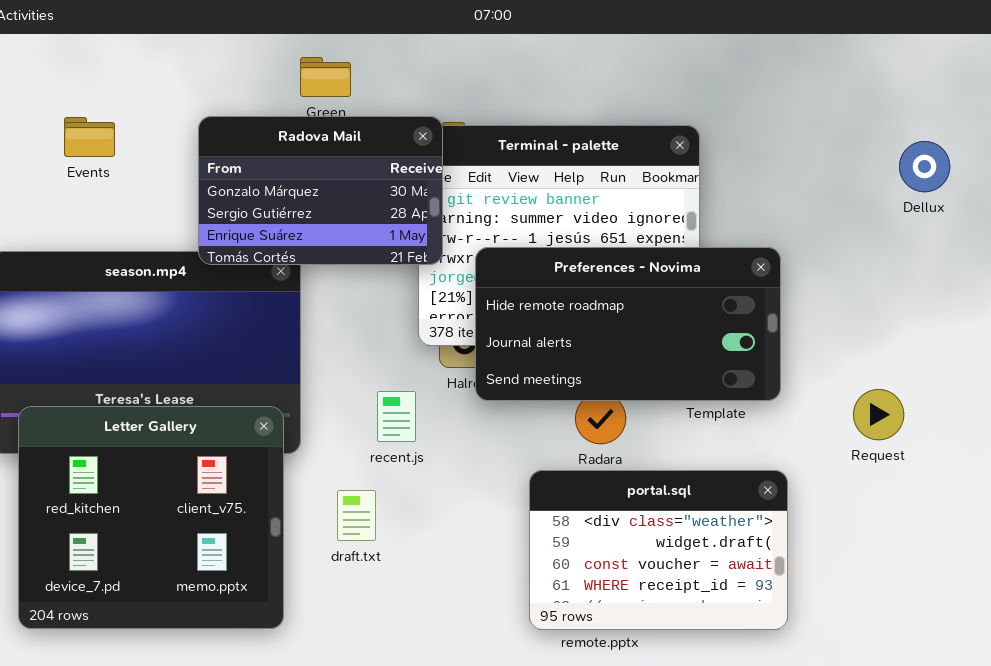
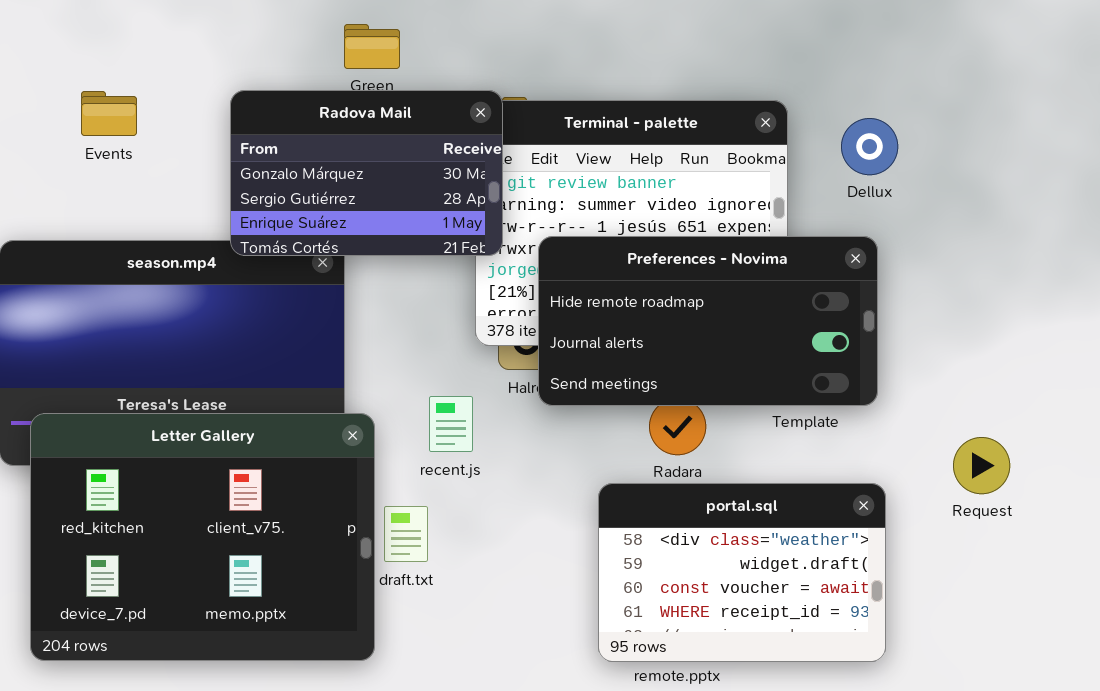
Dellux: [899,141,950,192] -> [841,118,898,175], moved
Request: [853,389,904,440] -> [953,437,1010,494], moved
Letter Gallery: [18,406,284,629] -> [30,413,375,661], resized

